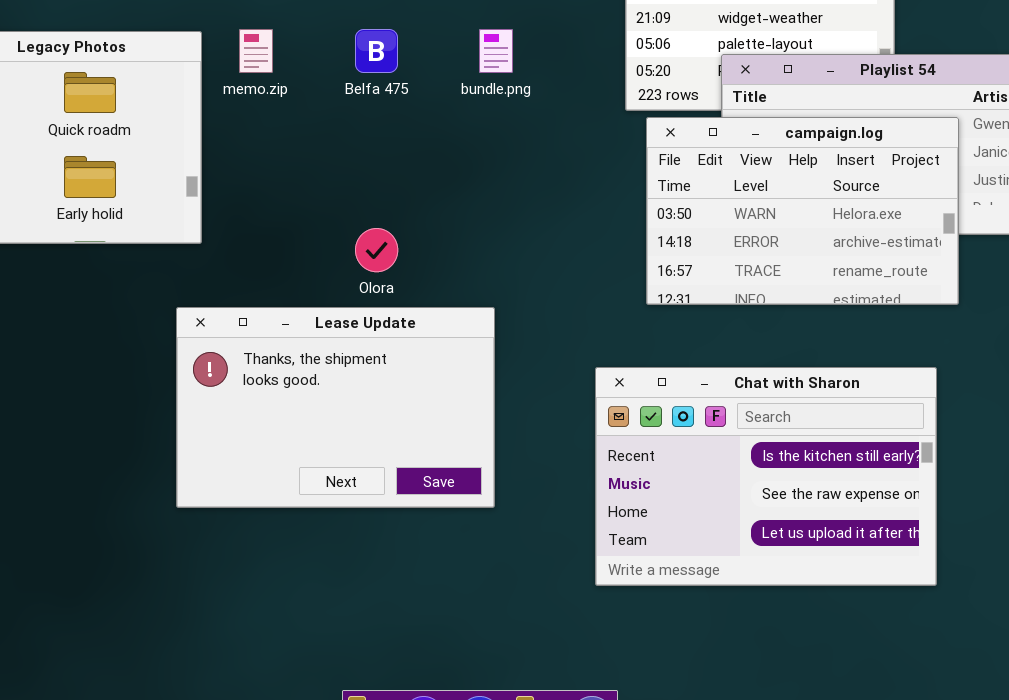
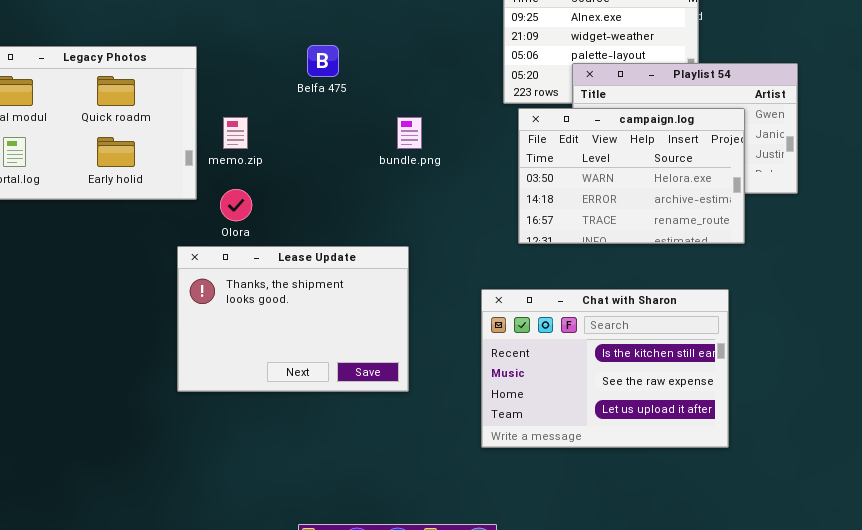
memo.zip: [239,29,273,73] -> [223,117,248,149], moved
bundle.png: [479,29,513,73] -> [397,117,422,149], moved
Olora: [355,228,398,272] -> [220,189,252,221], moved

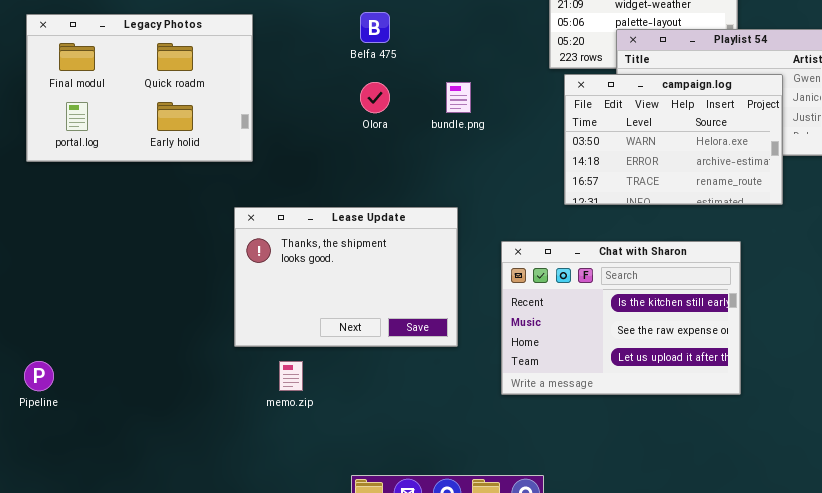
memo.zip: [223,117,248,149] -> [279,361,303,391], moved
Olora: [220,189,252,221] -> [360,82,390,113], moved
Chat with Sharon: [481,289,729,448] -> [501,241,741,395], moved

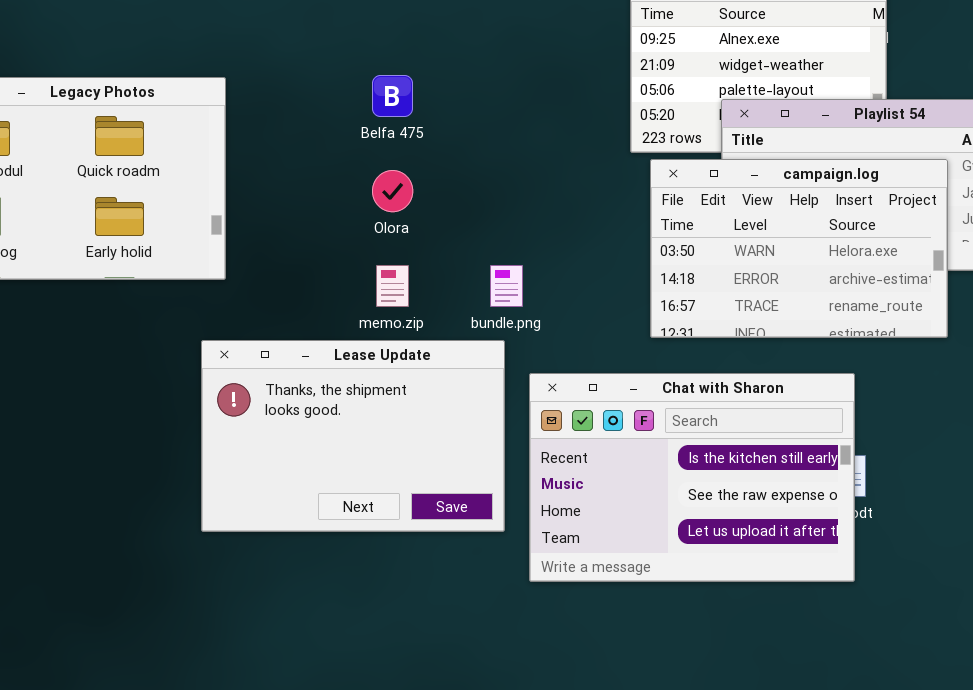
bundle.png: [446,82,471,113] -> [490,265,523,307], moved
Chat with Sharon: [501,241,741,395] -> [529,373,855,582], moved
memo.zip: [279,361,303,391] -> [376,265,409,307], moved

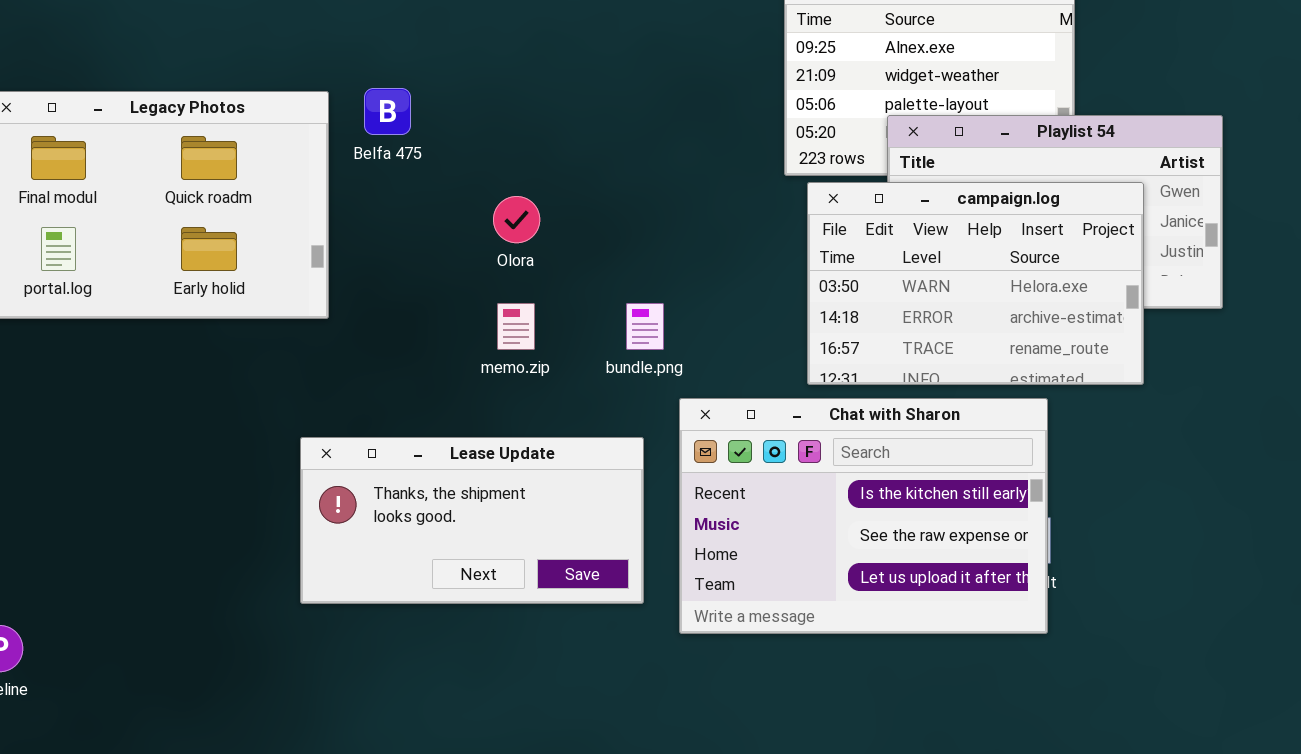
Belfa 475: [372,75,413,117] -> [364,88,411,135], moved
Lease Update: [201,340,505,532] -> [300,437,644,604], resized
Chat with Sharon: [529,373,855,582] -> [679,398,1048,634], moved

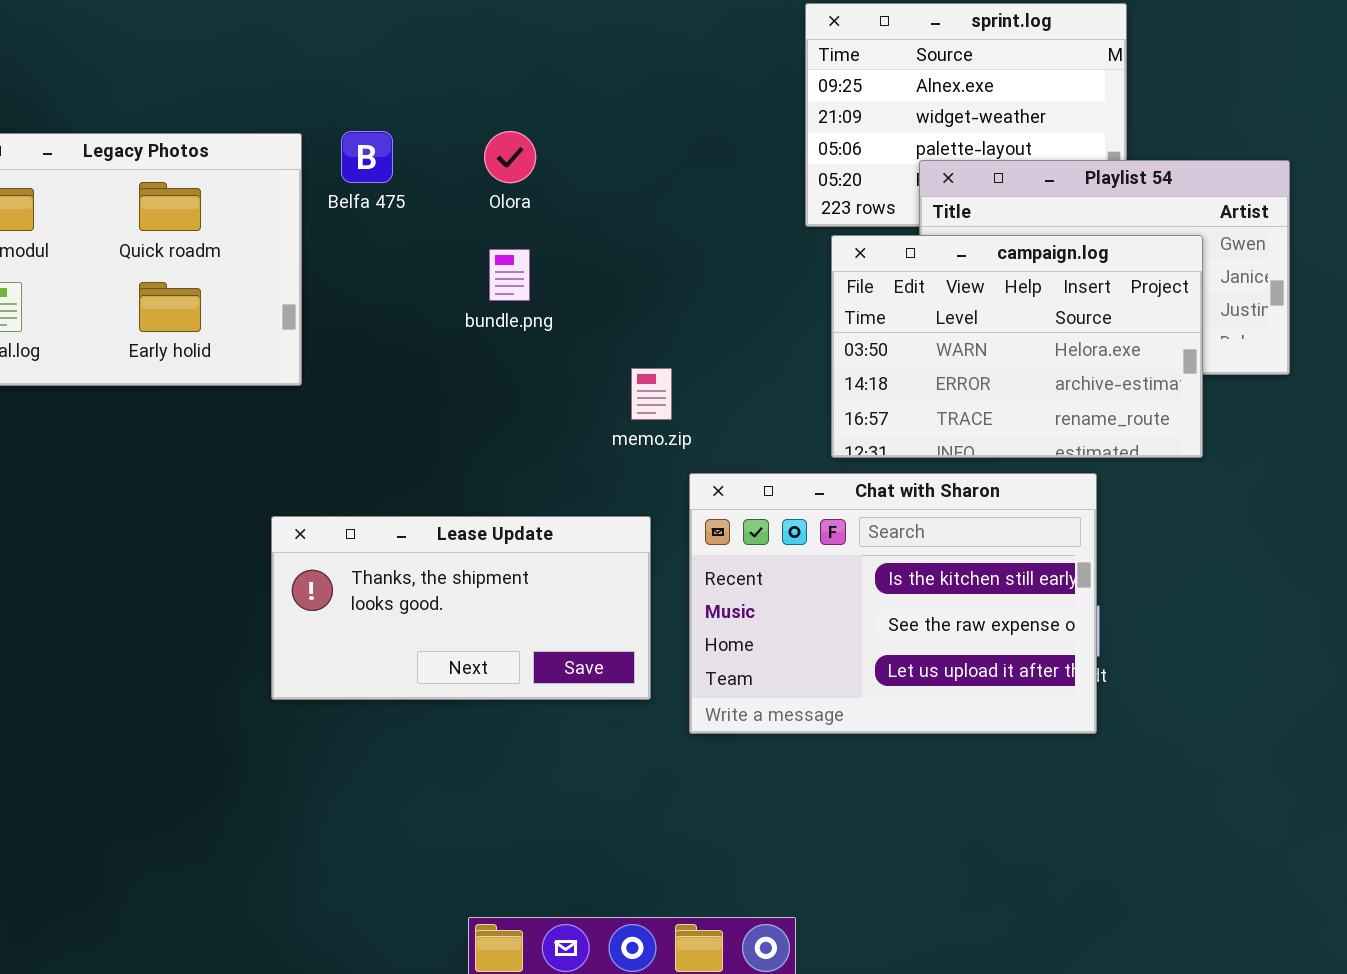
Olora: [493,196,540,243] -> [484,131,536,183], moved
memo.zip: [497,303,535,350] -> [631,368,672,420], moved
bundle.png: [626,303,664,350] -> [489,249,530,301], moved

